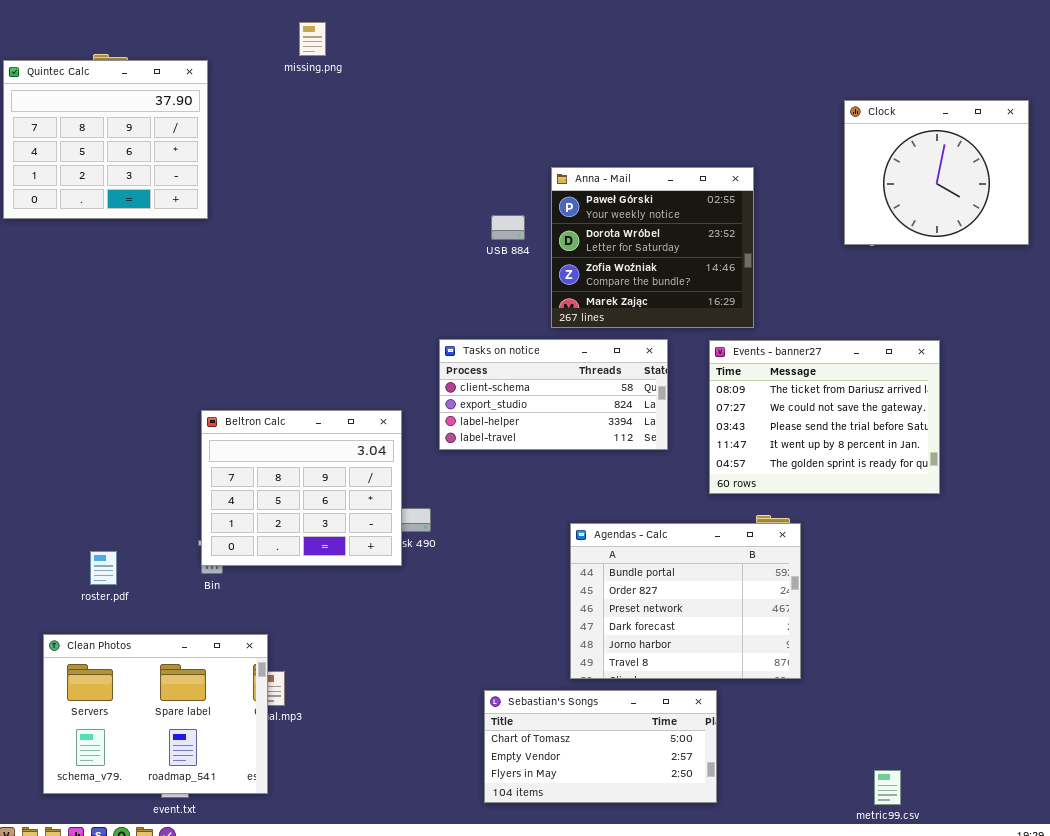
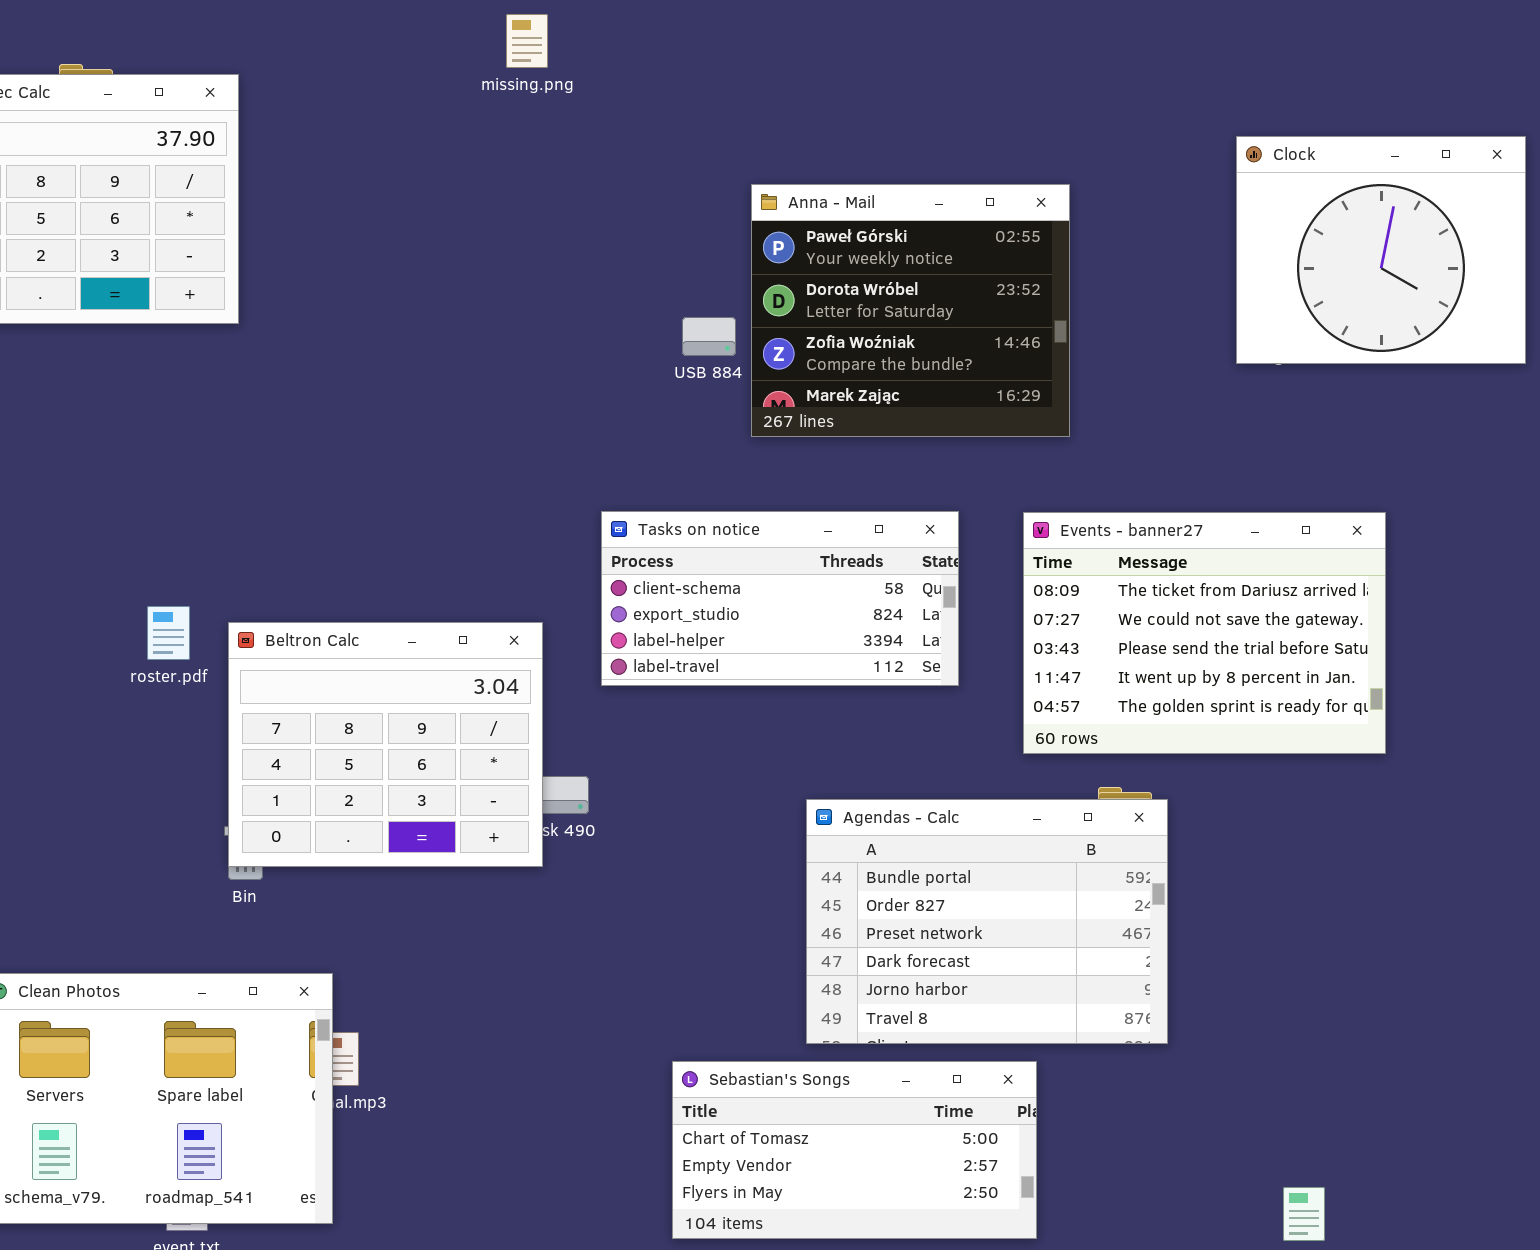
missing.png: [299,22,326,56] -> [506,14,548,68], moved
Anna - Mail: [551,167,754,328] -> [751,184,1070,437], moved
roster.pdf: [90,551,117,585] -> [147,606,190,660], moved

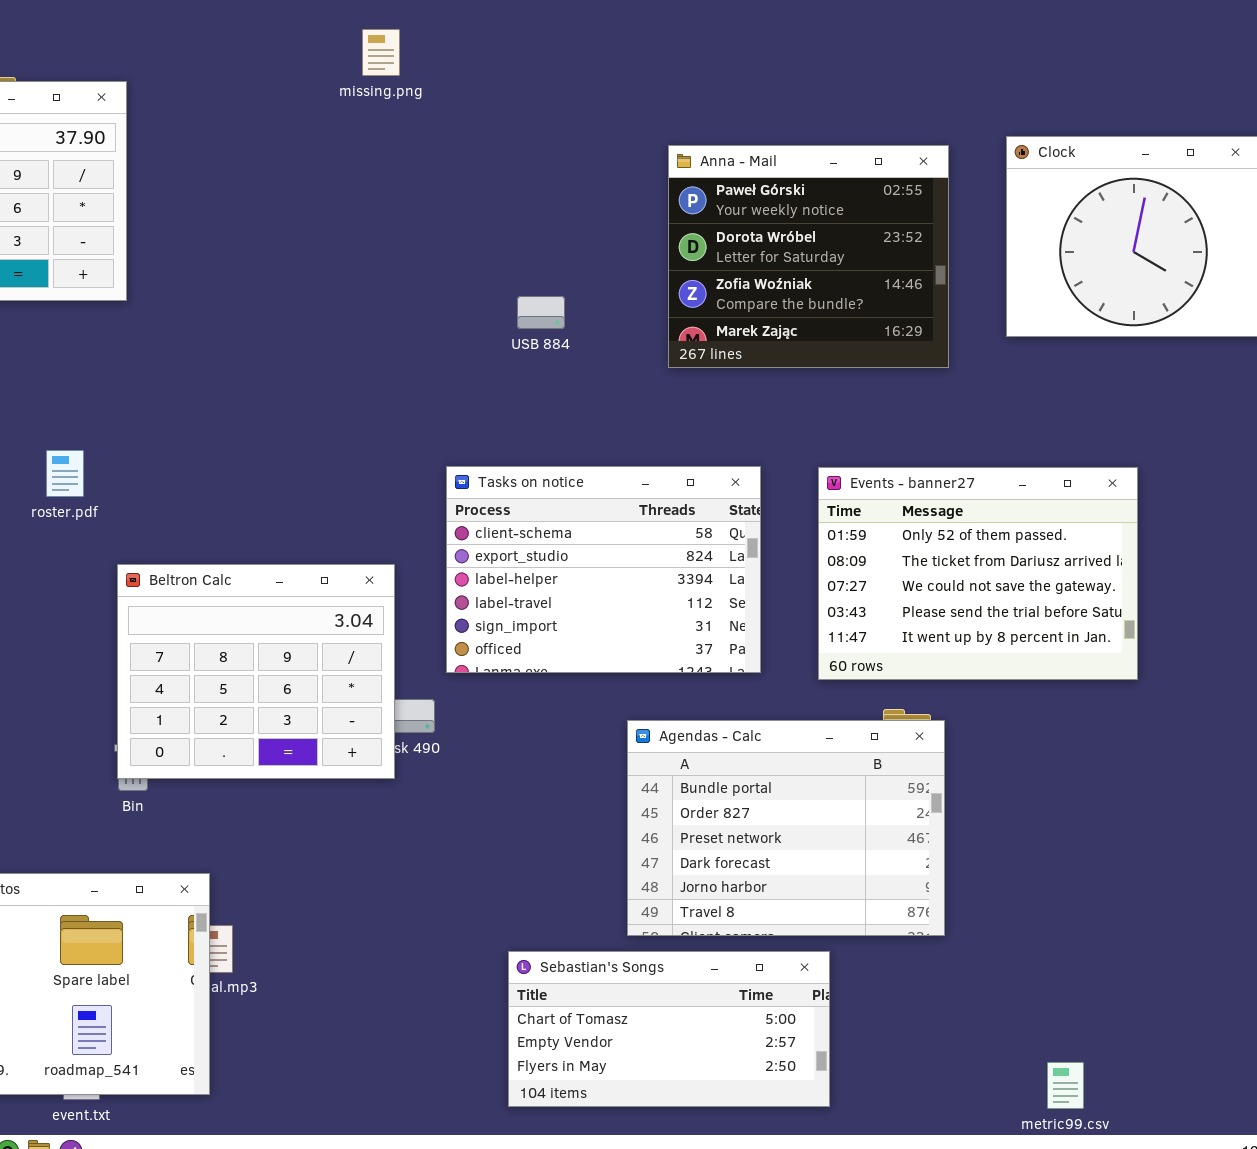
Anna - Mail: [751,184,1070,437] -> [668,145,949,368], moved
Tasks on notice: [601,511,959,686] -> [446,466,761,673], resized
Events - banner27: [1023,512,1386,754] -> [818,467,1138,680], scrolled up 1 row
roster.pdf: [147,606,190,660] -> [46,450,84,497], moved

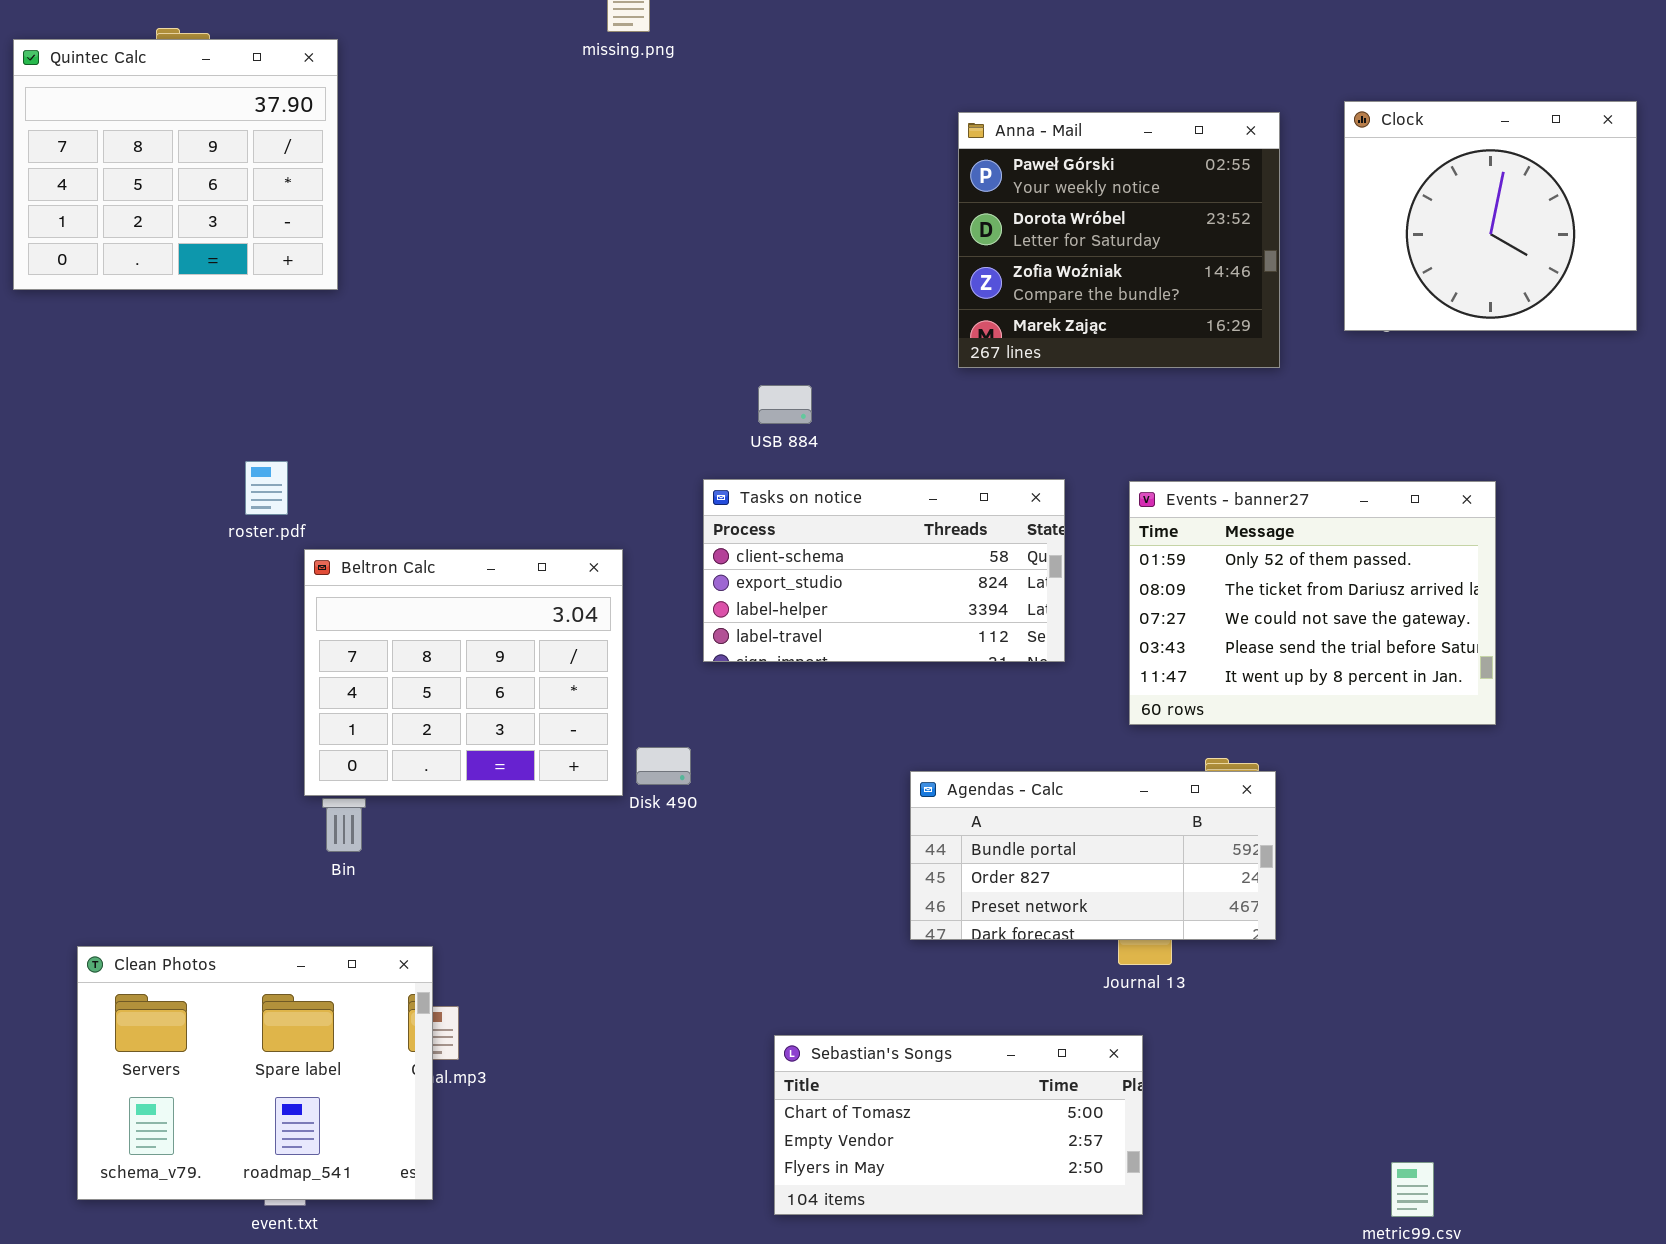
USB 884: [517,296,565,329] -> [758,385,812,424], moved
Tasks on notice: [446,466,761,673] -> [703,479,1065,662], resized
Beltron Calc: [117,564,395,779] -> [304,549,623,796], moved
Agendas - Calc: [627,720,945,936] -> [910,771,1276,940], resized

